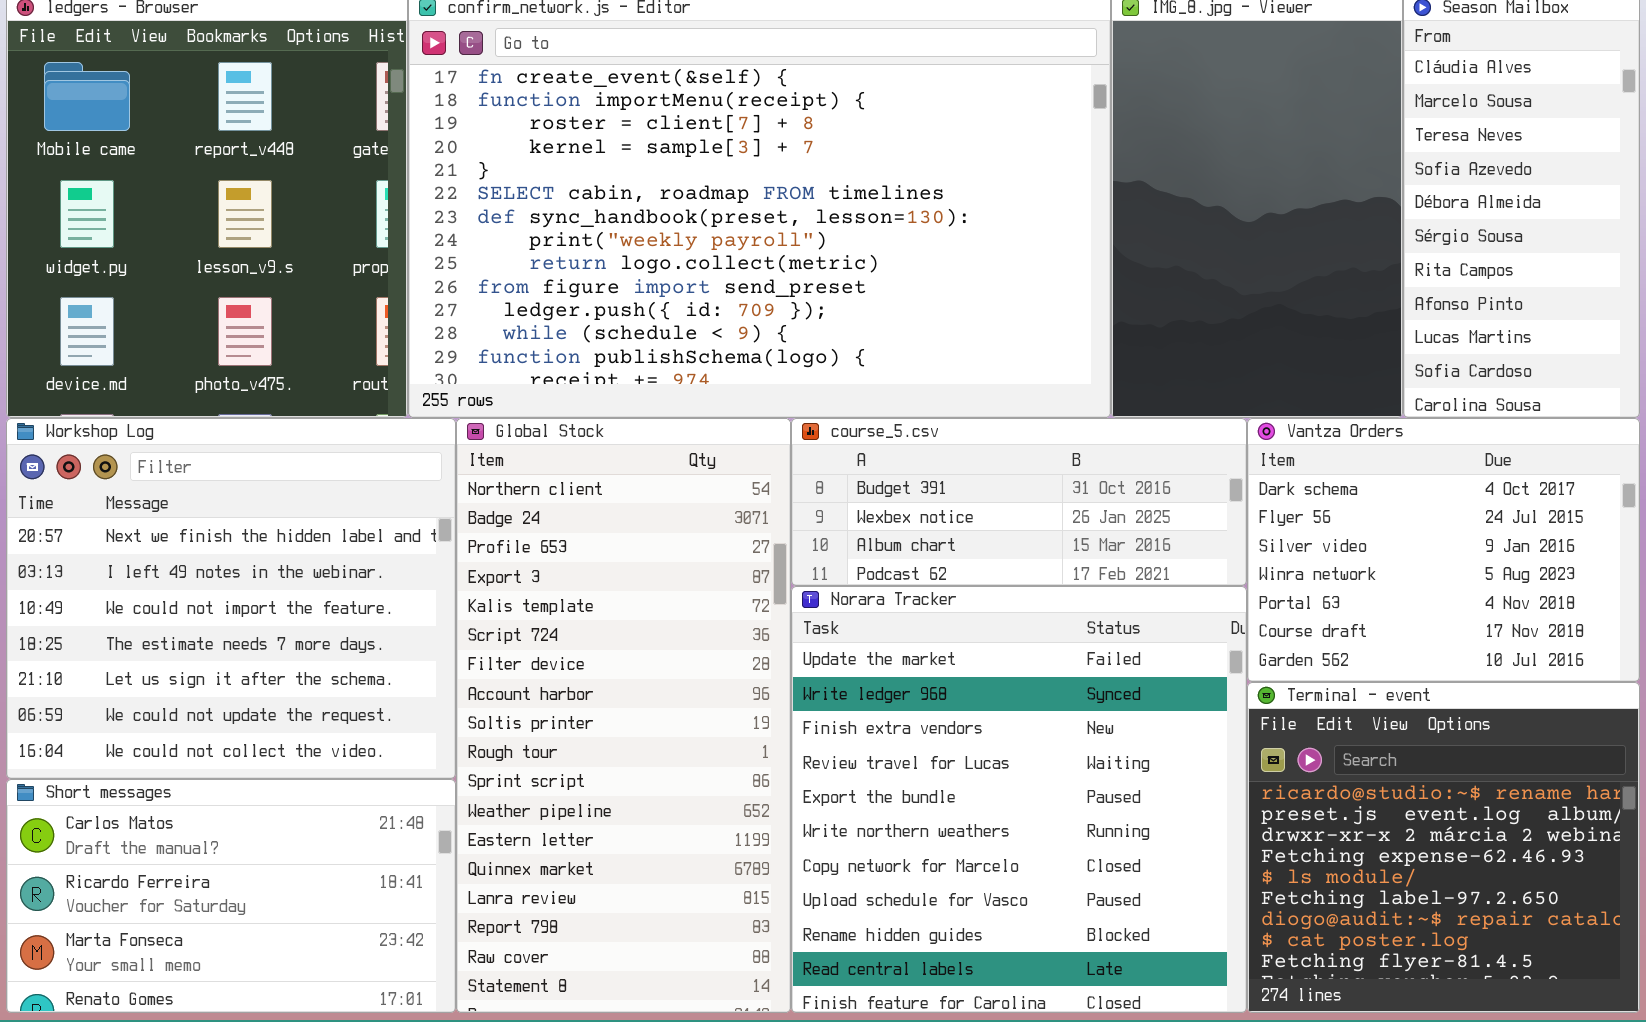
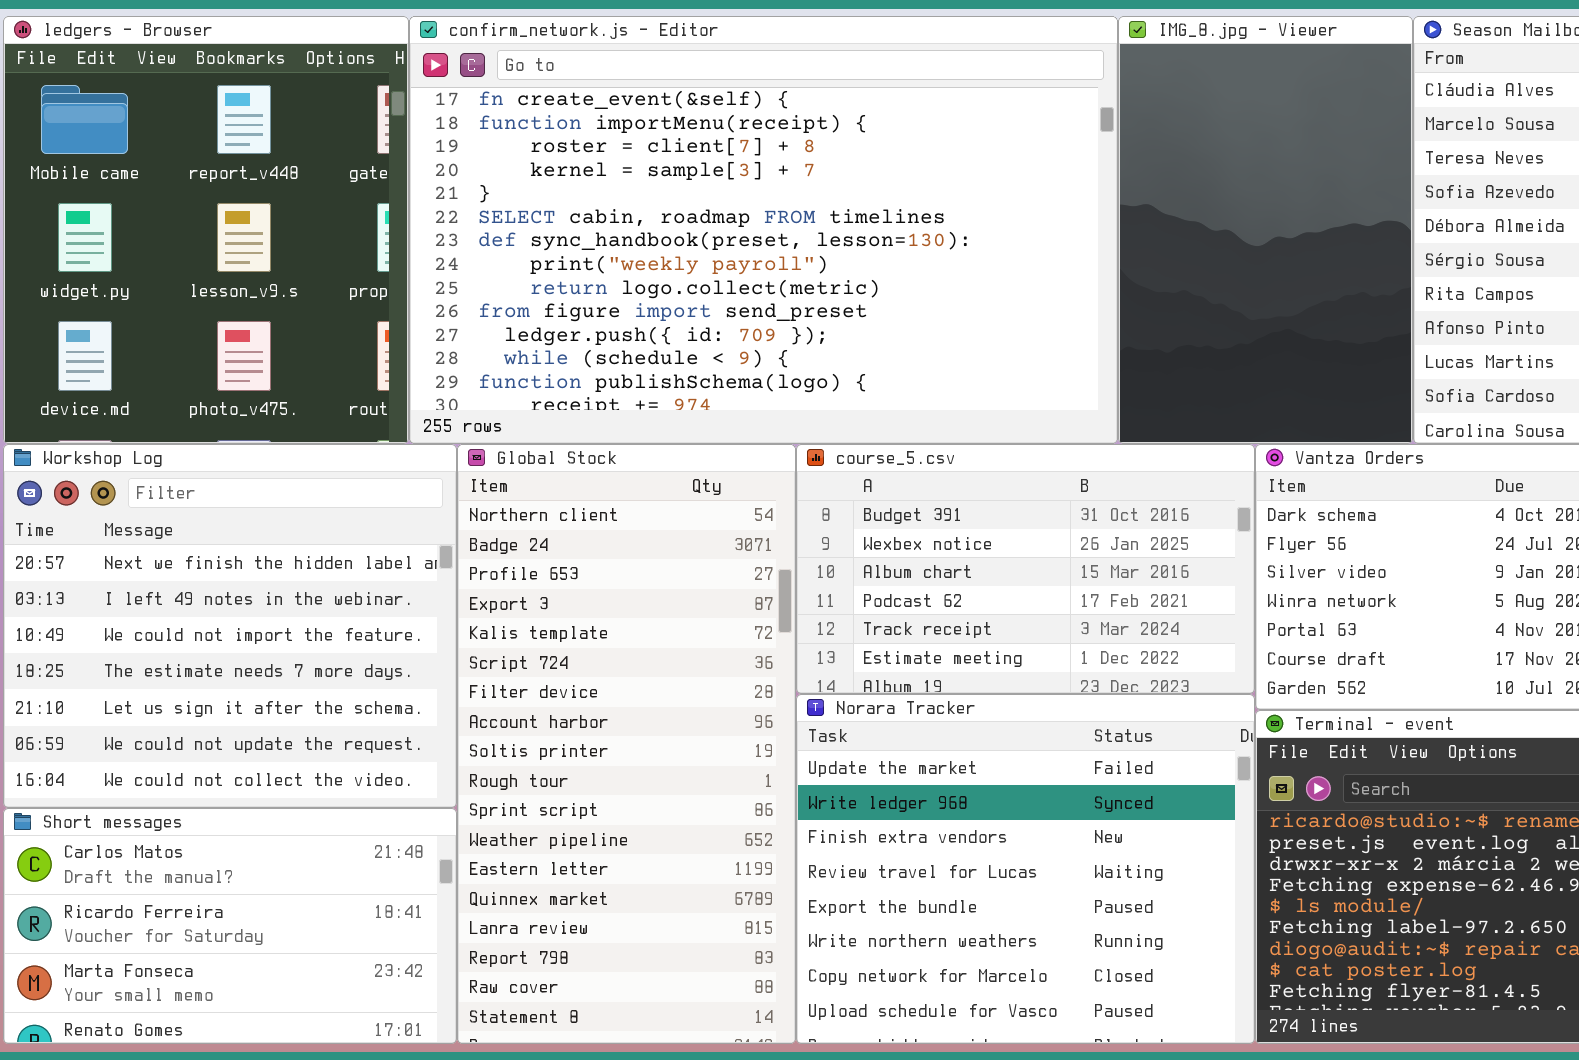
course_5.csv: [791,418,1247,586] -> [796,444,1255,694], resized
Norara Tracker: [791,586,1247,1013] -> [796,694,1255,1044], resized

